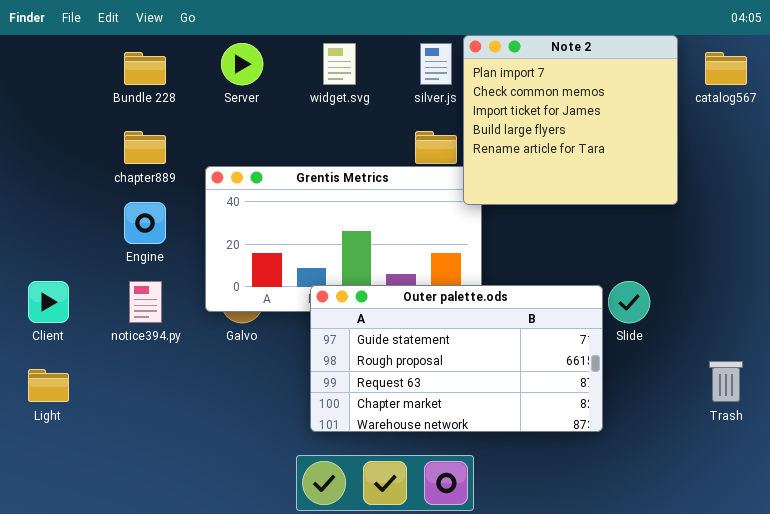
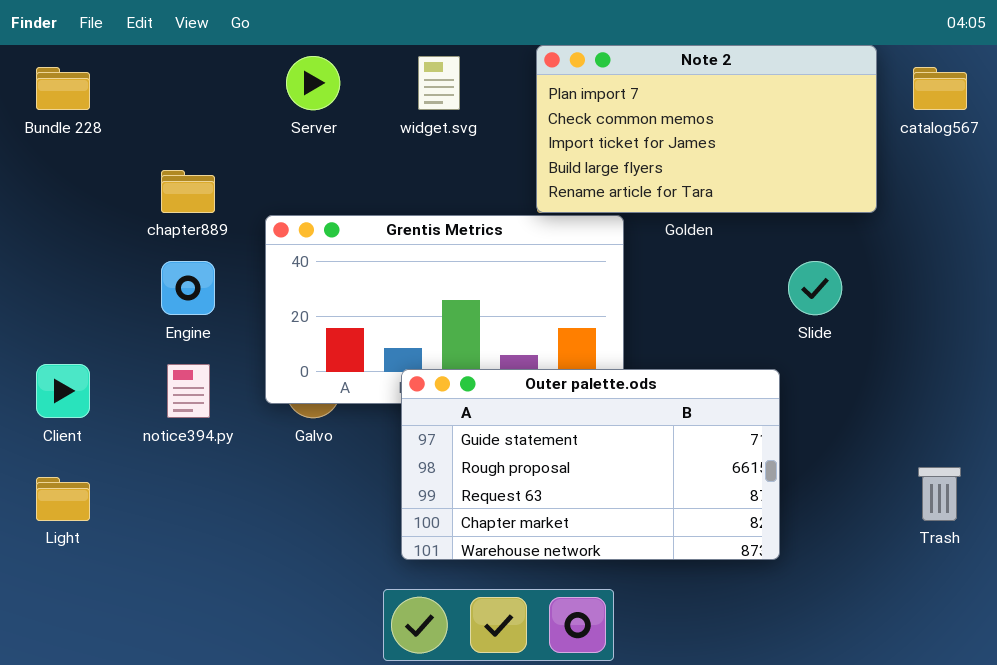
Note 2: [463,35,678,205] -> [536,45,877,213], resized
Bundle 228: [124,52,166,85] -> [36,67,90,110], moved
Slide: [608,281,650,323] -> [788,261,842,315], moved

